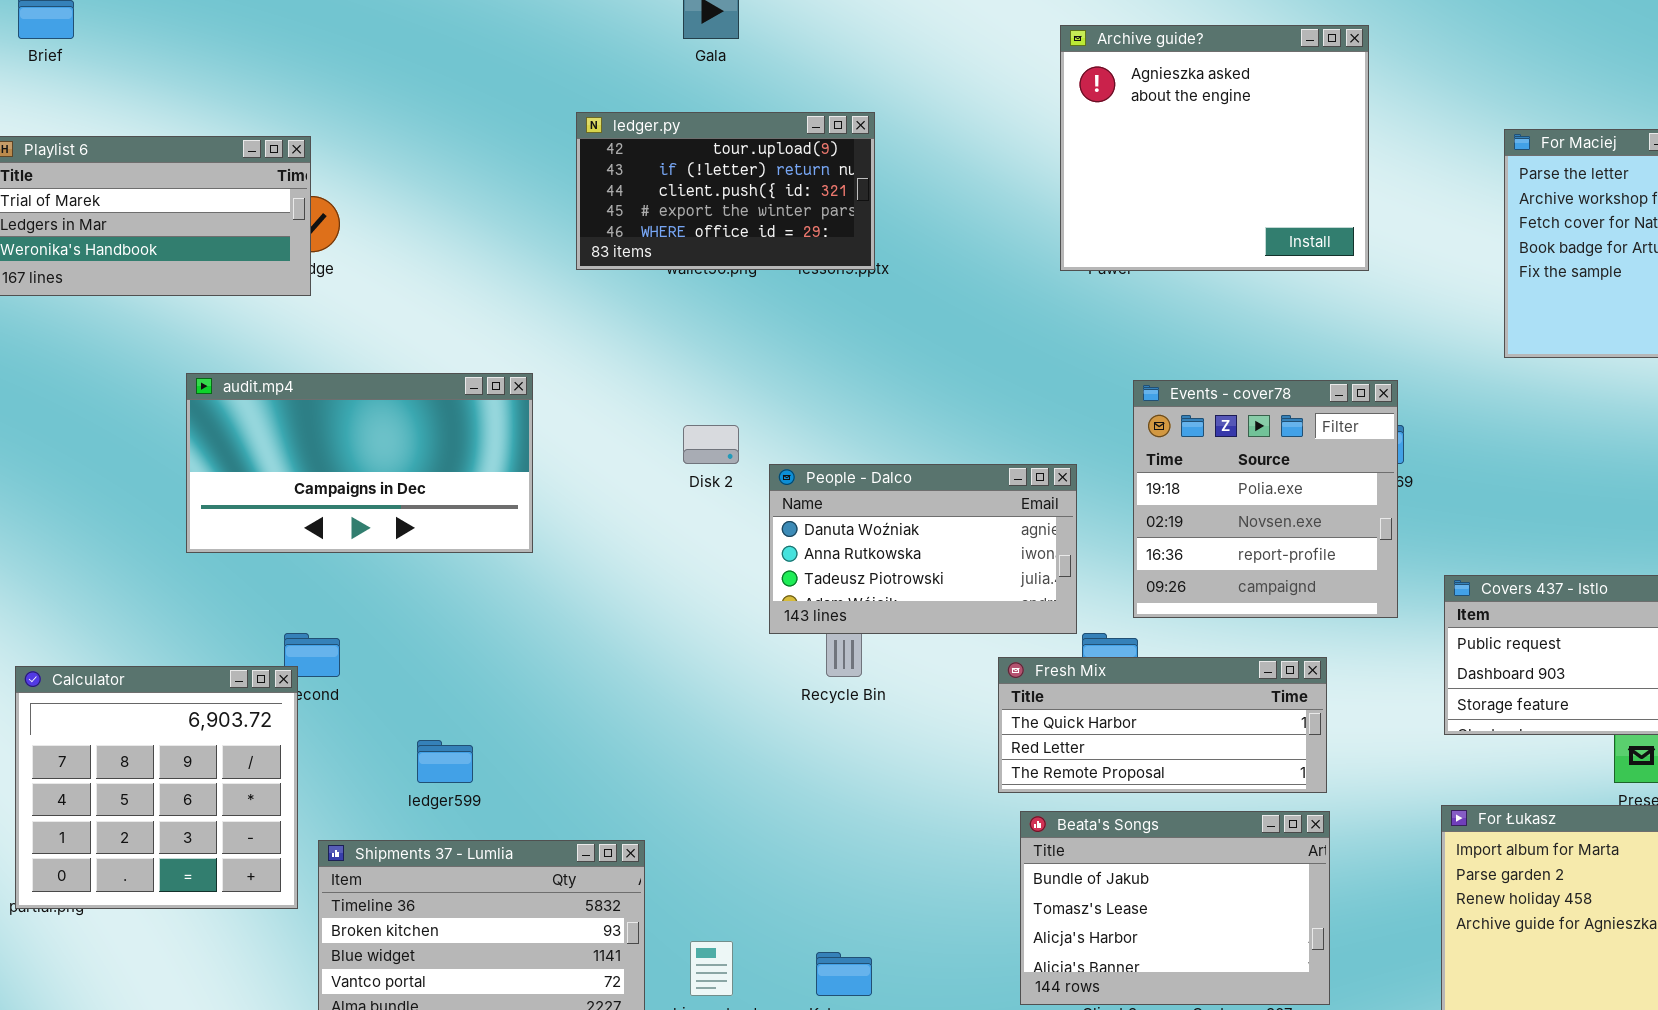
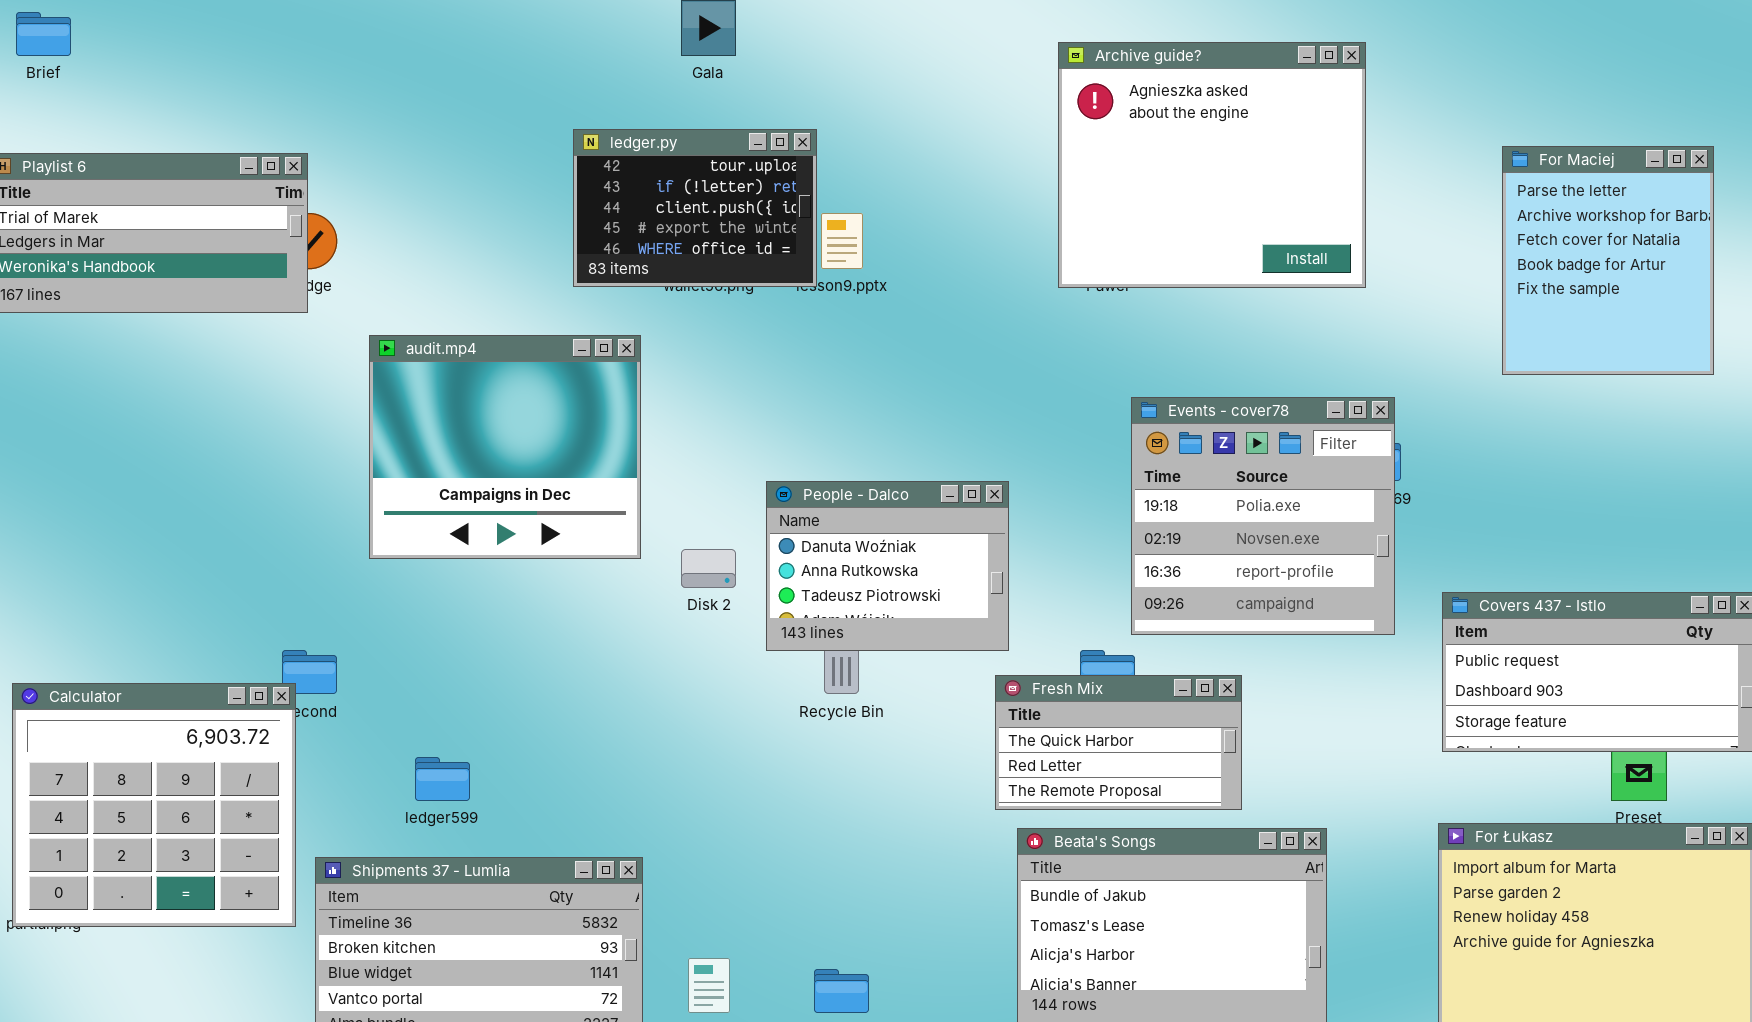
ledger.py: [576,112,875,270] -> [573,129,817,287], resized
audit.mp4: [186,373,533,553] -> [369,335,641,559], moved, resized
Disk 2: [683,425,739,464] -> [681,549,736,588], moved
People - Dalco: [769,464,1077,634] -> [766,481,1009,651], resized
Fresh Mix: [998,657,1327,793] -> [995,675,1242,810], resized

